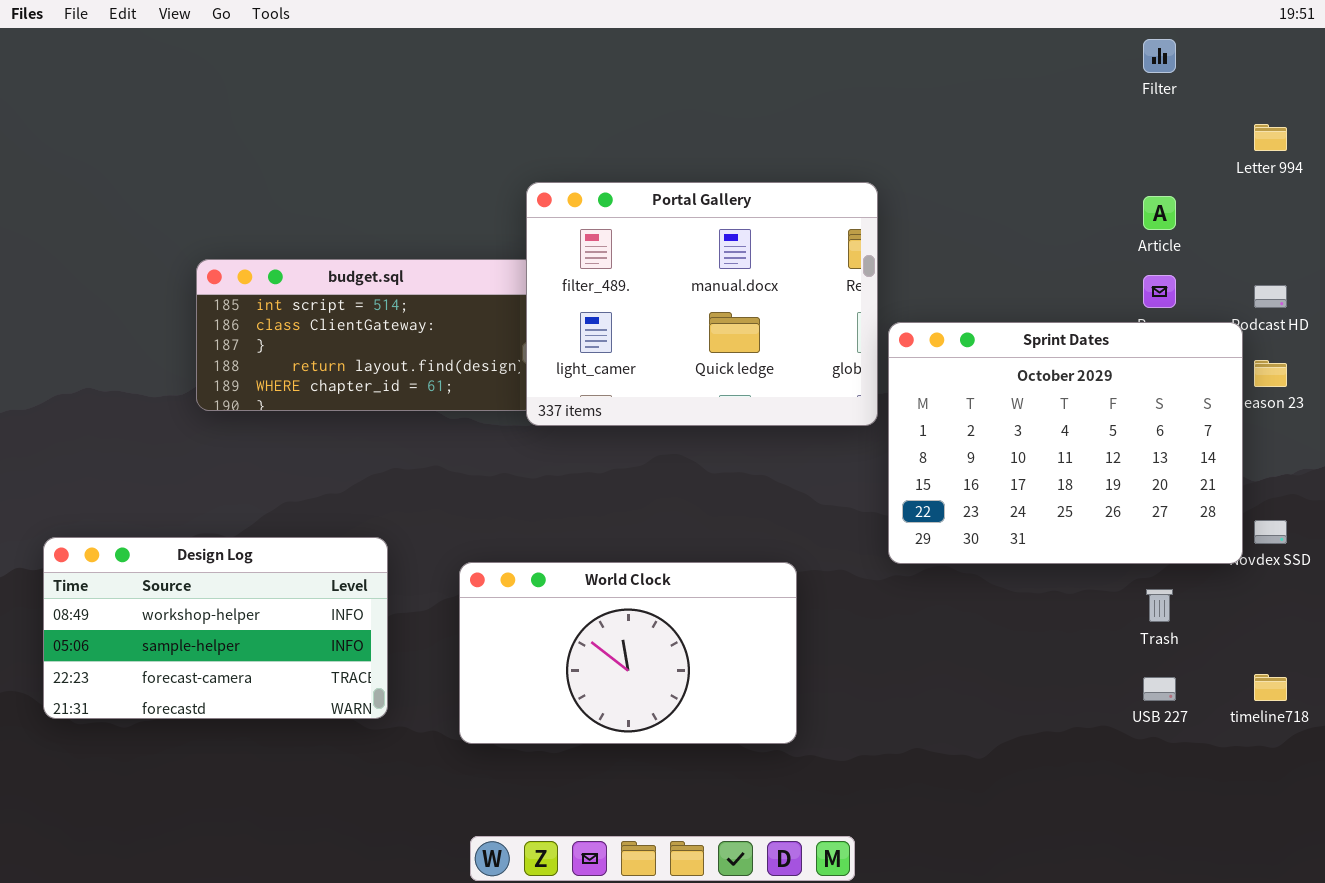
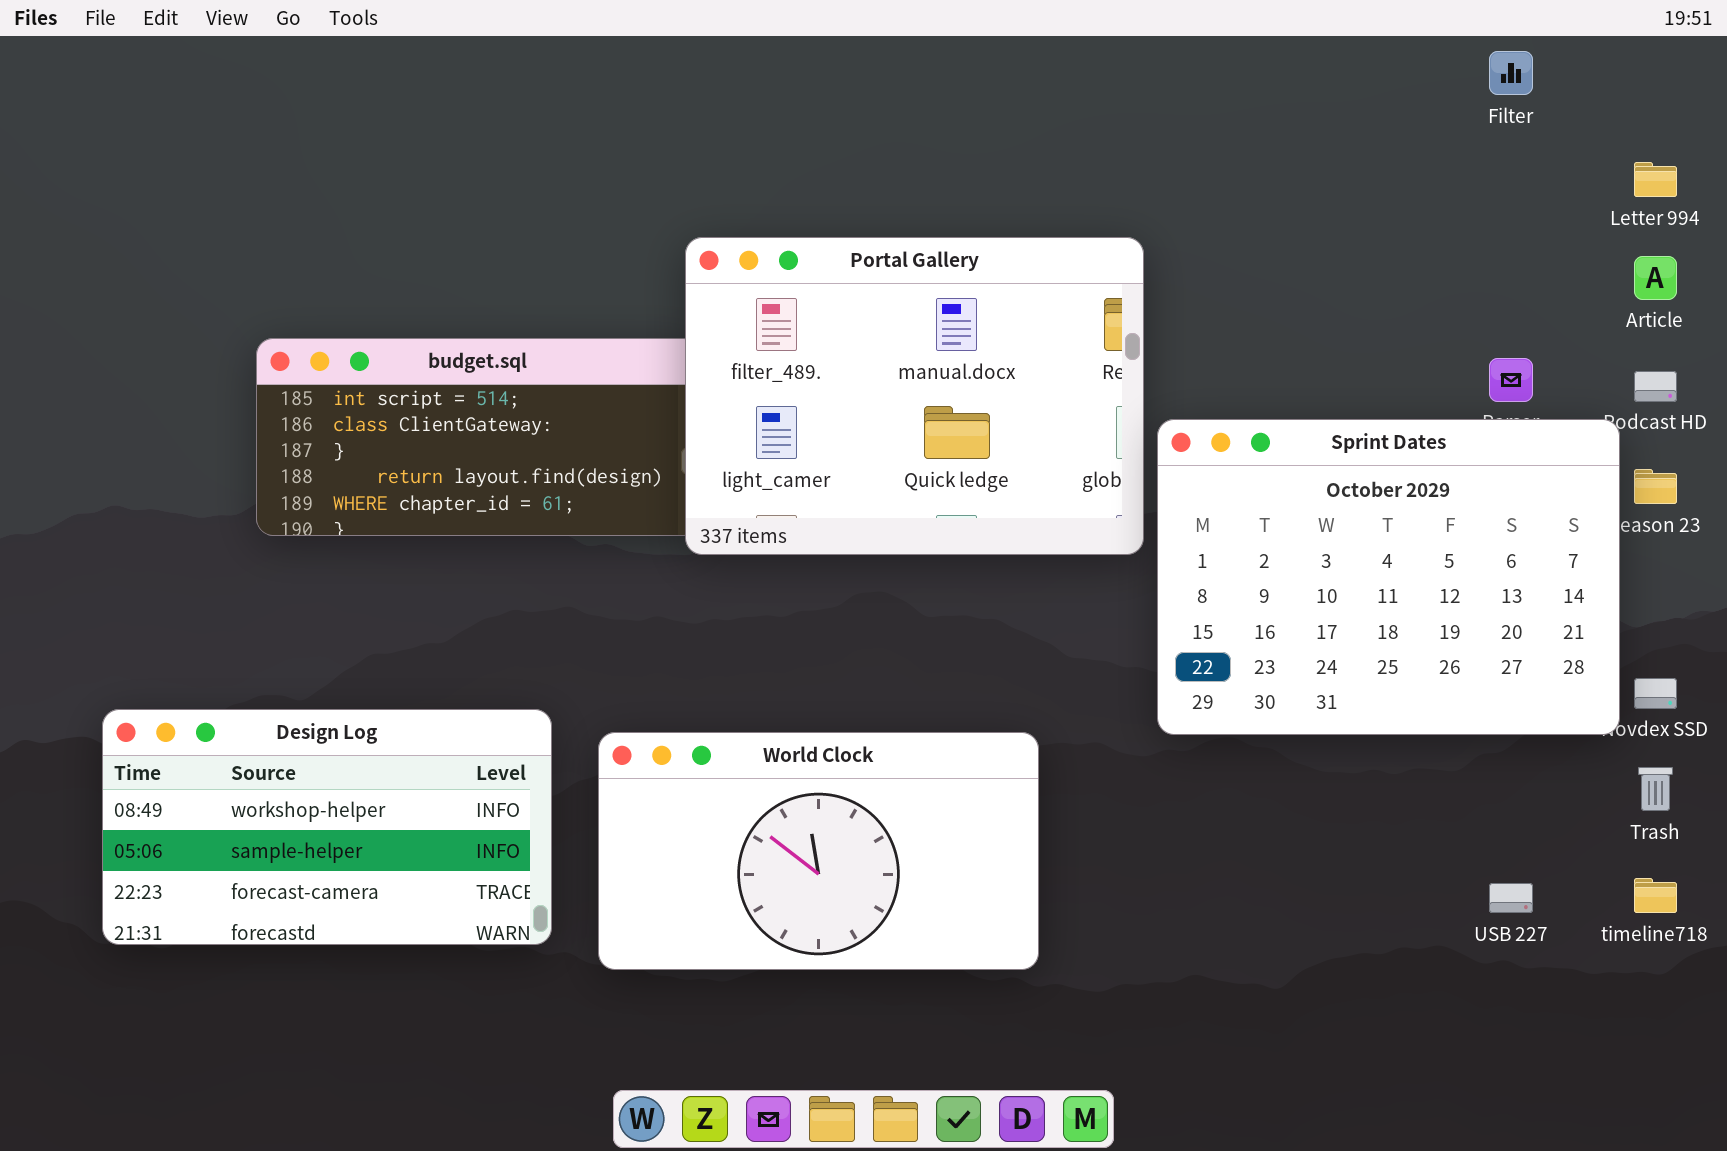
Article: [1143,196,1176,230] -> [1634,256,1677,300], moved
Design Log: [43,537,388,719] -> [102,709,552,945], moved
Trash: [1146,589,1173,622] -> [1638,767,1673,811], moved

